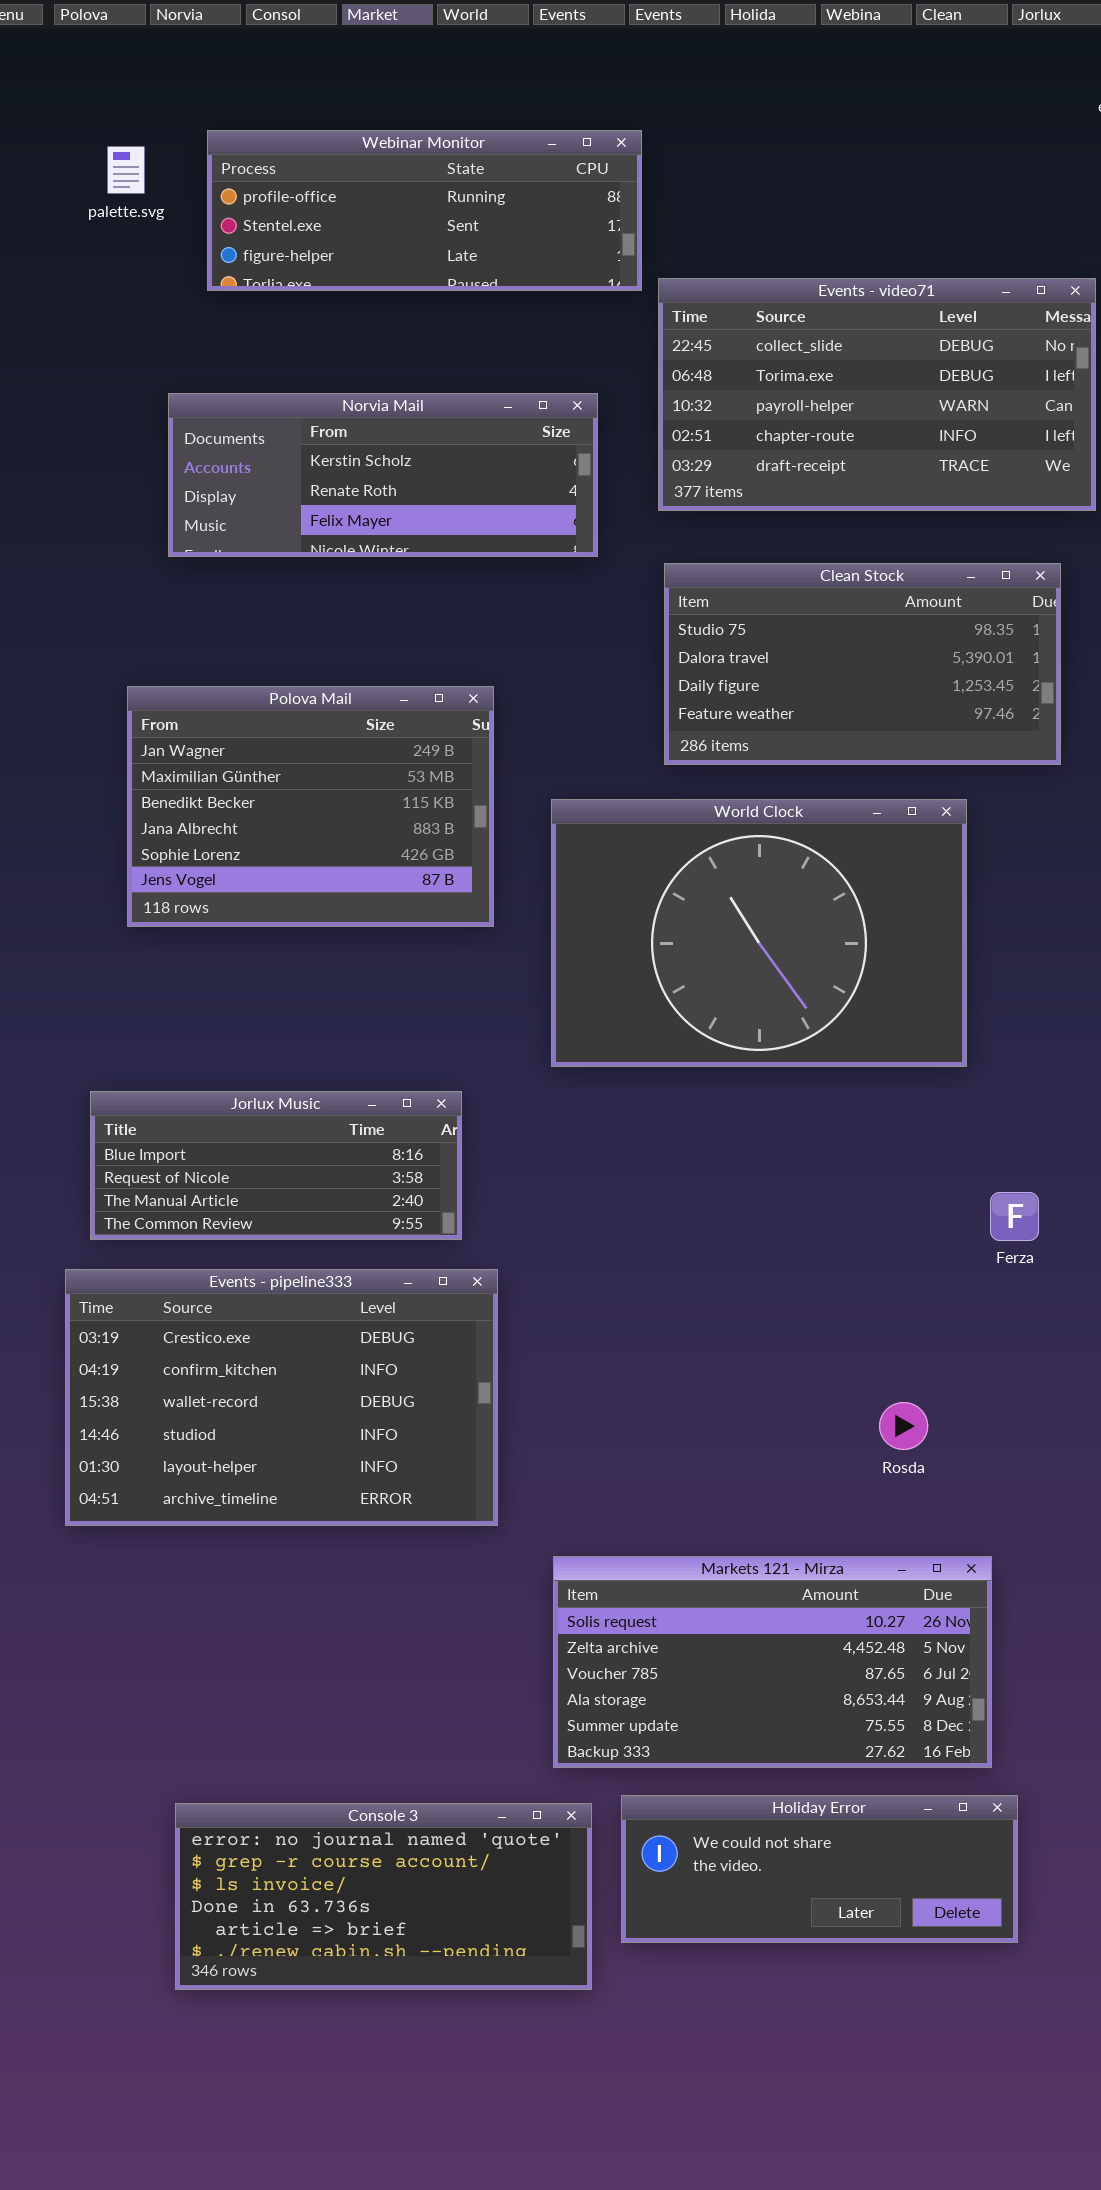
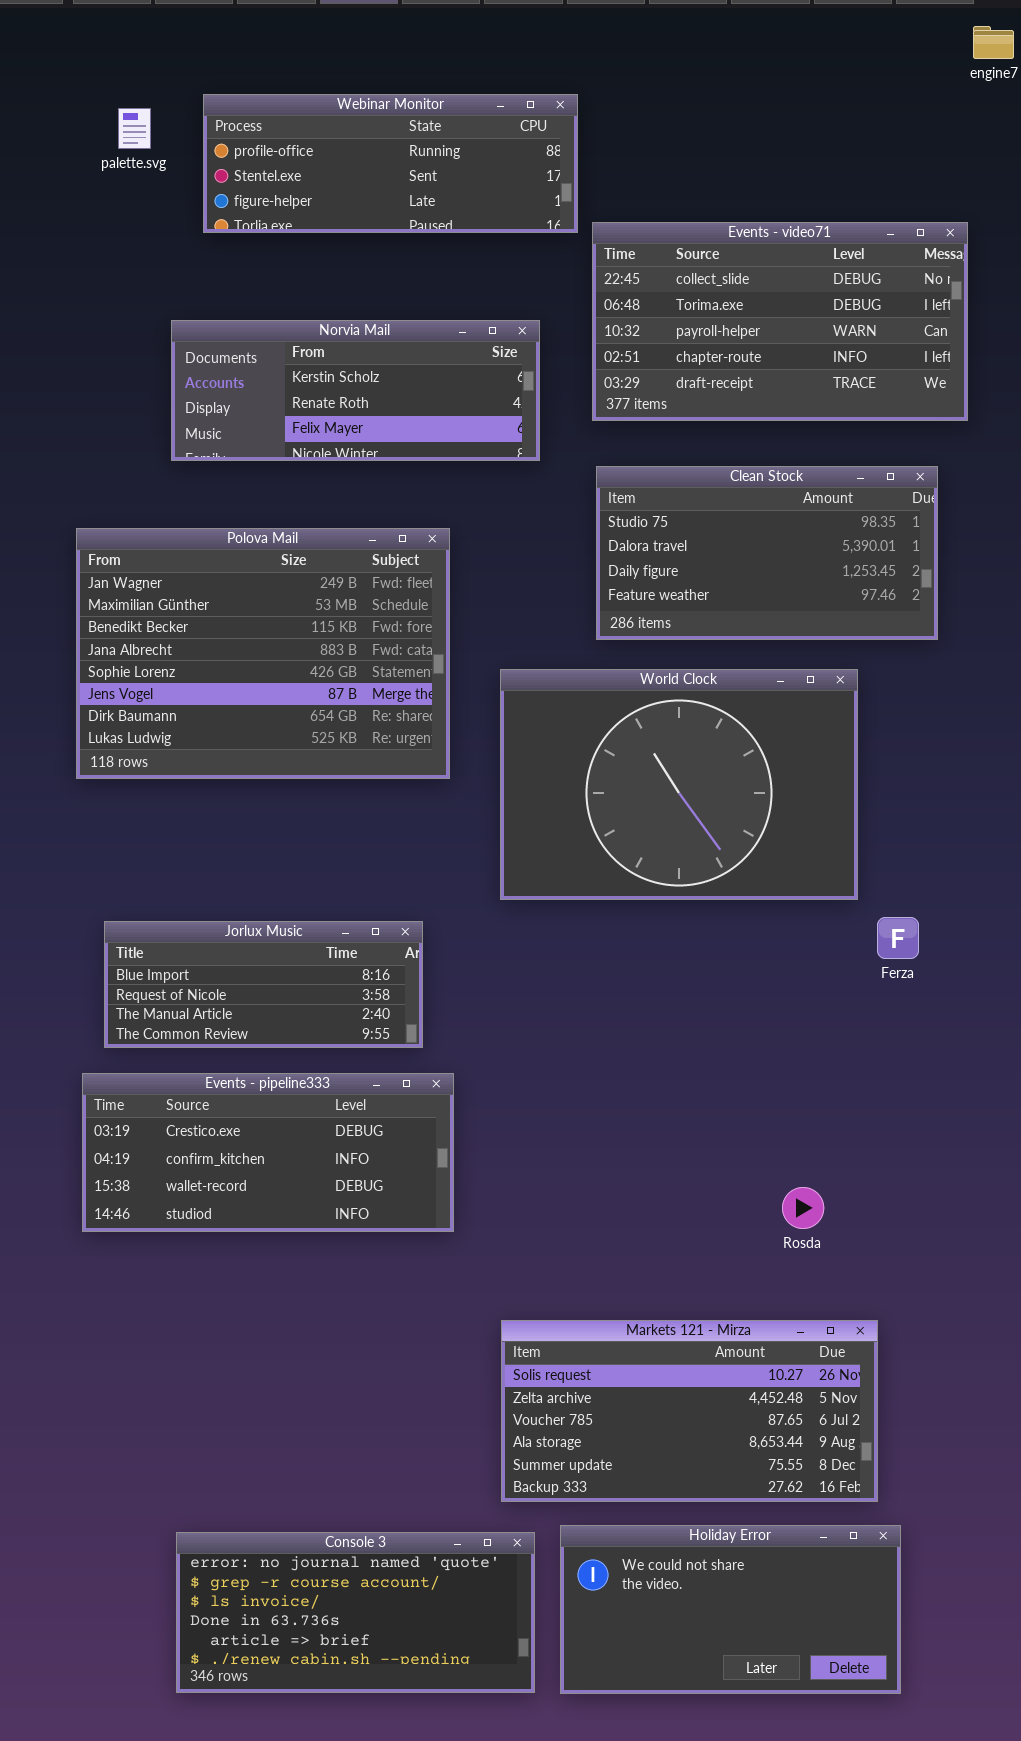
Polova Mail: [127,686,494,927] -> [76,528,450,779], resized
Ferza: [990,1192,1039,1241] -> [877,917,919,959], moved
Events - pipeline333: [65,1269,498,1526] -> [82,1073,454,1232], resized
Holiday Error: [621,1795,1018,1943] -> [560,1525,901,1694], resized

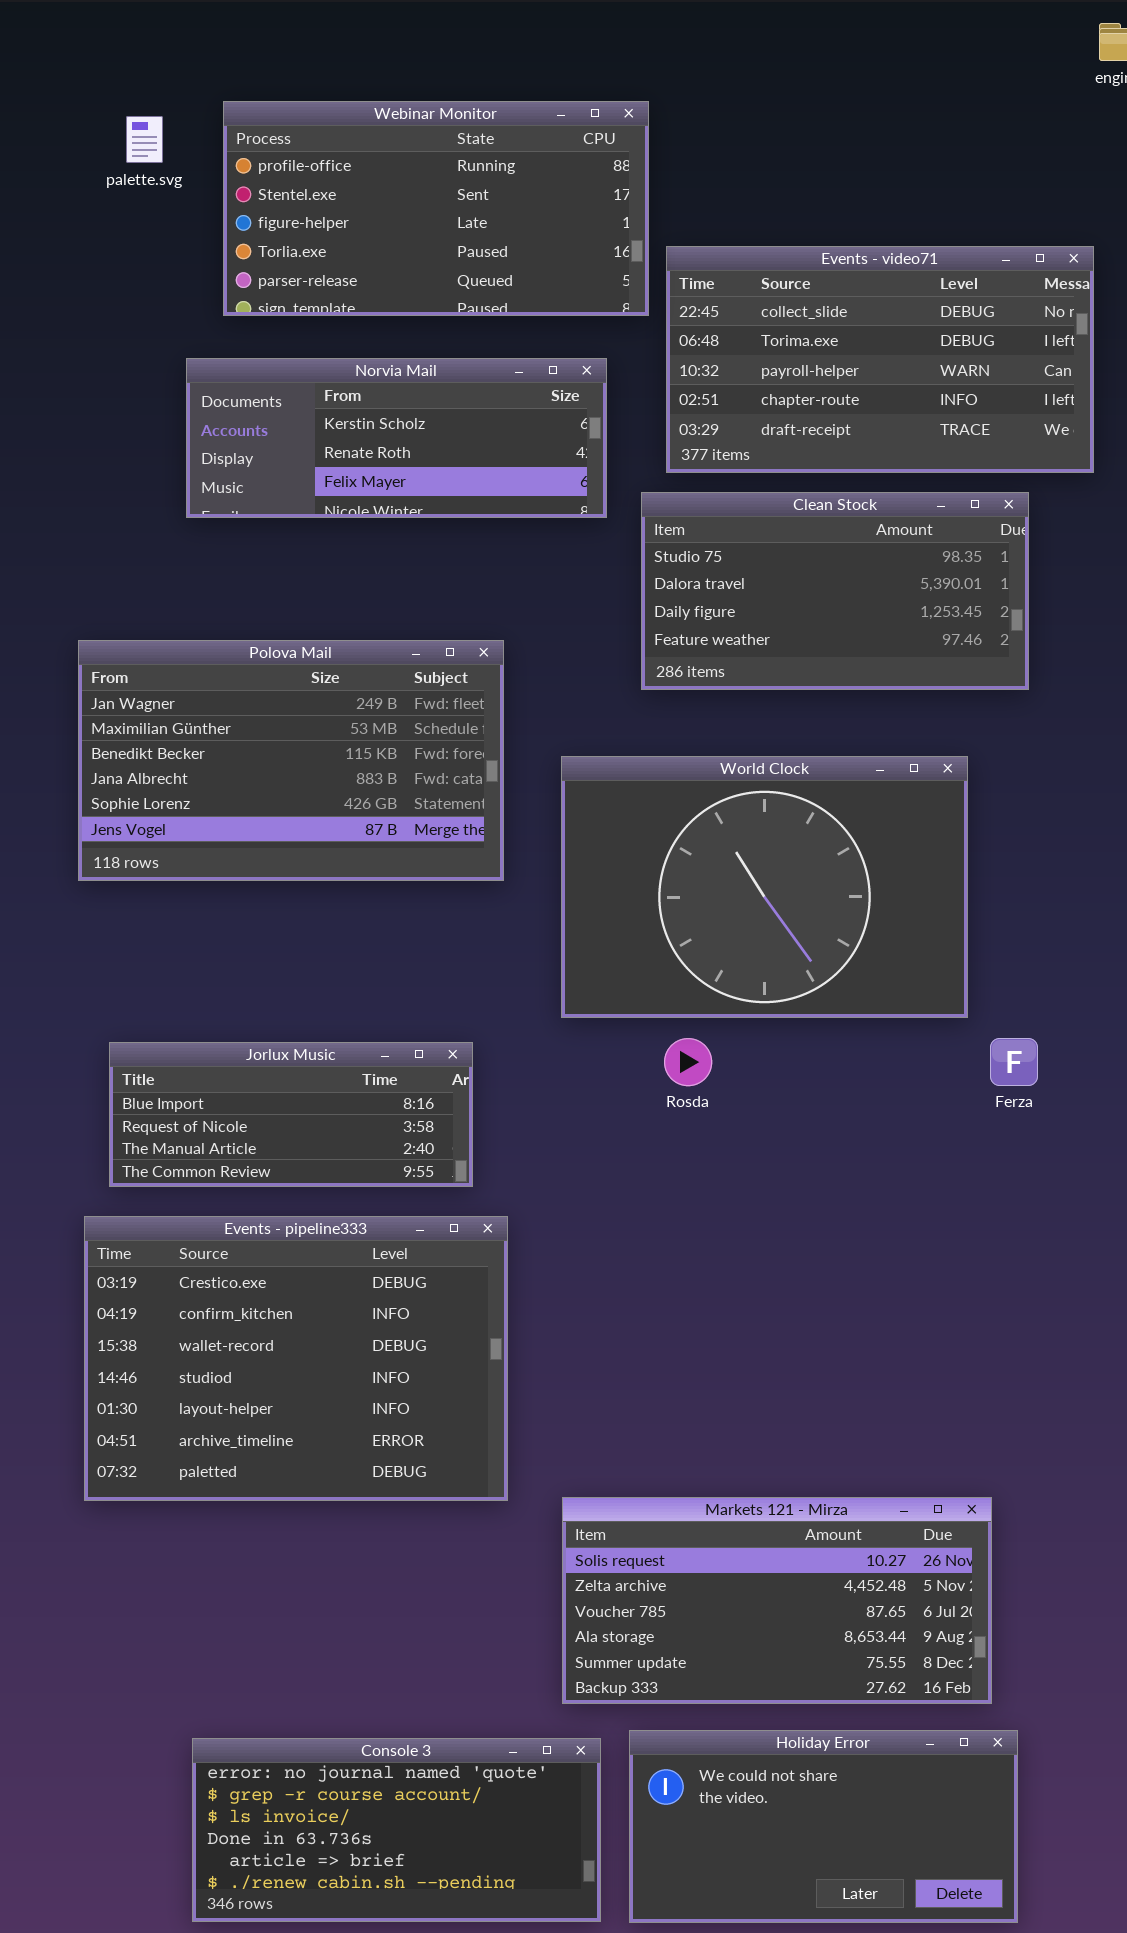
Webinar Monitor: [203,94,578,233] -> [223,101,649,316], resized
Clean Stock: [596,466,938,640] -> [641,492,1029,690], moved
Polova Mail: [76,528,450,779] -> [78,640,504,881], resized
Events - pipeline333: [82,1073,454,1232] -> [84,1216,508,1501], resized
Rosda: [782,1187,824,1229] -> [664,1038,712,1086], moved

